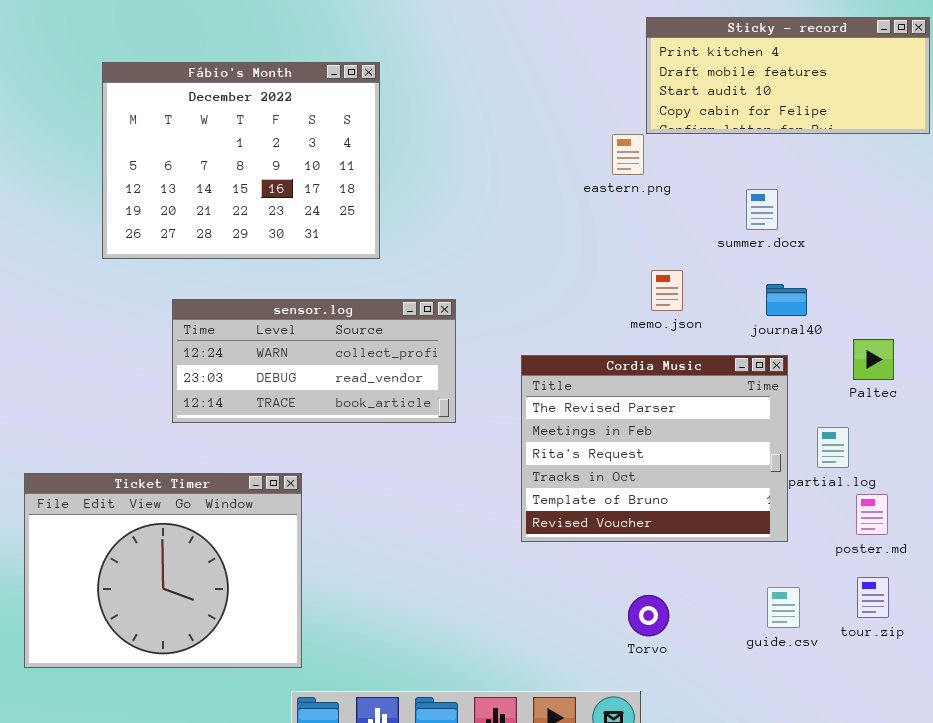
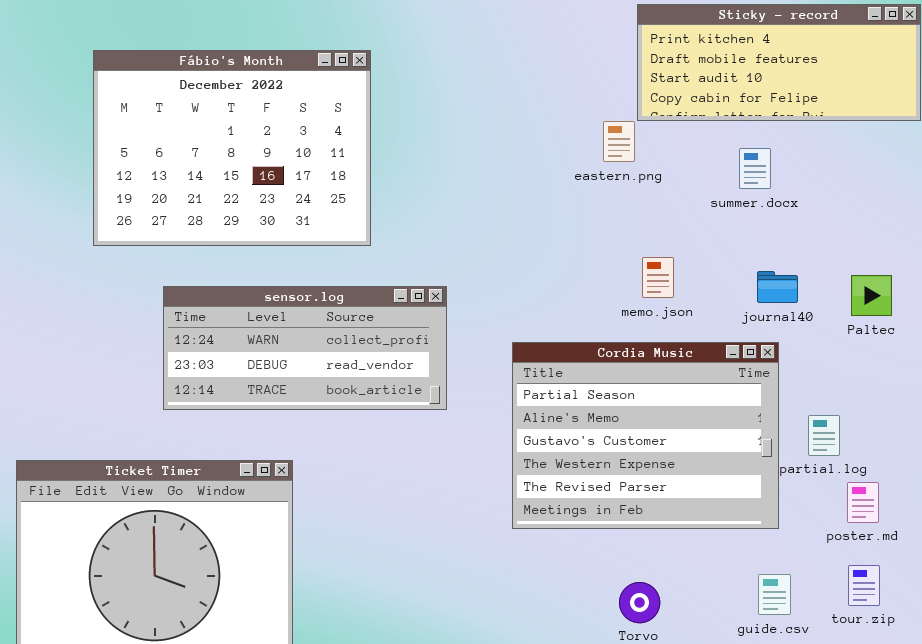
summer.docx: [746,189,778,230] -> [739,148,771,189], moved
Paltec: [853,339,894,380] -> [851,275,892,316], moved
Cordia Music: [521,355,788,542] -> [512,342,779,529], scrolled up 4 rows

